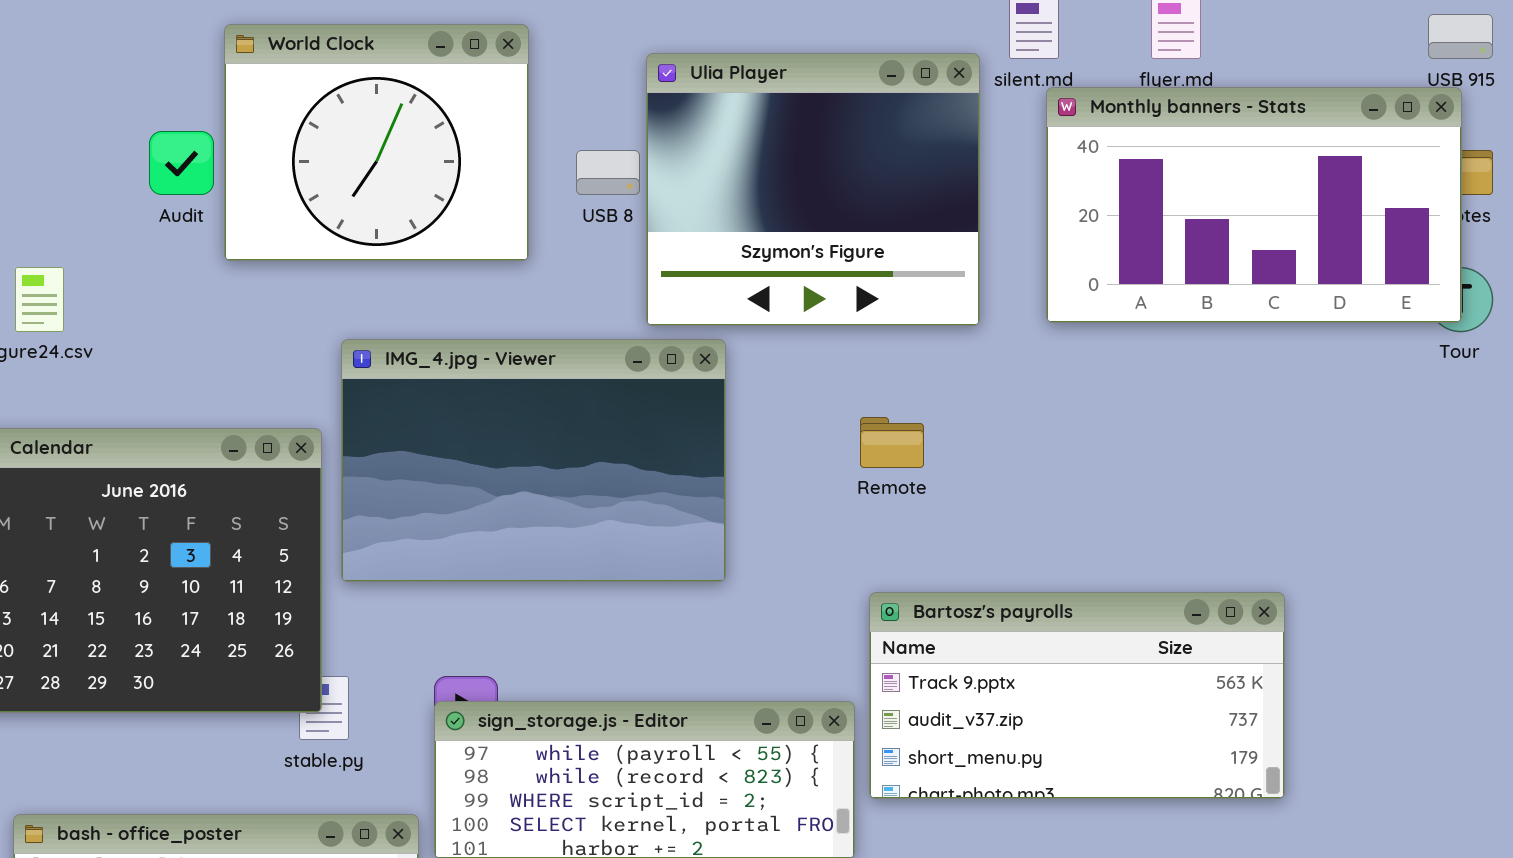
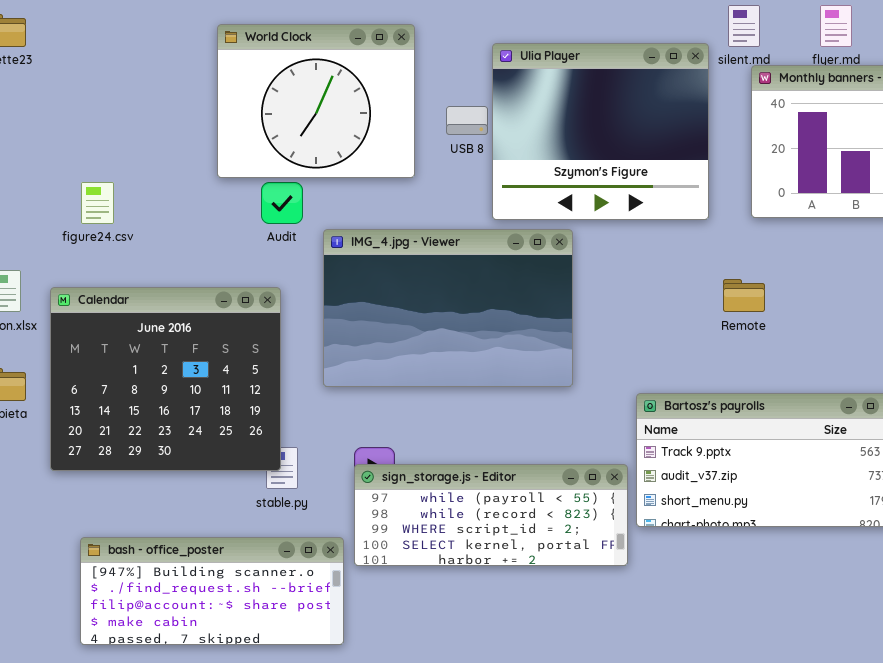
Audit: [149,131,214,195] -> [261,182,303,224], moved
IMG_4.jpg - Viewer: [341,339,726,582] -> [323,229,573,387], moved
Remote: [860,417,924,468] -> [723,279,765,312], moved

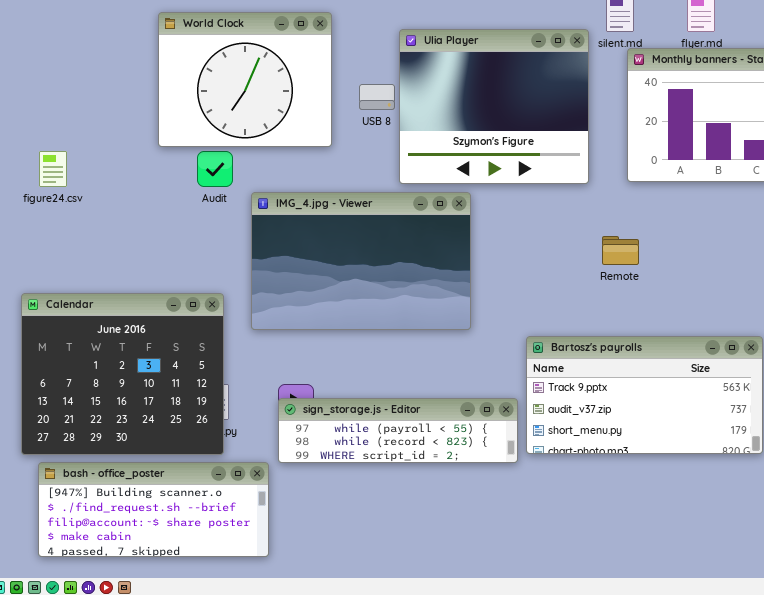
Calendar: [50,287,281,471] -> [21,293,224,455], moved
sign_storage.js - Editor: [354,464,628,566] -> [278,398,518,463], resized

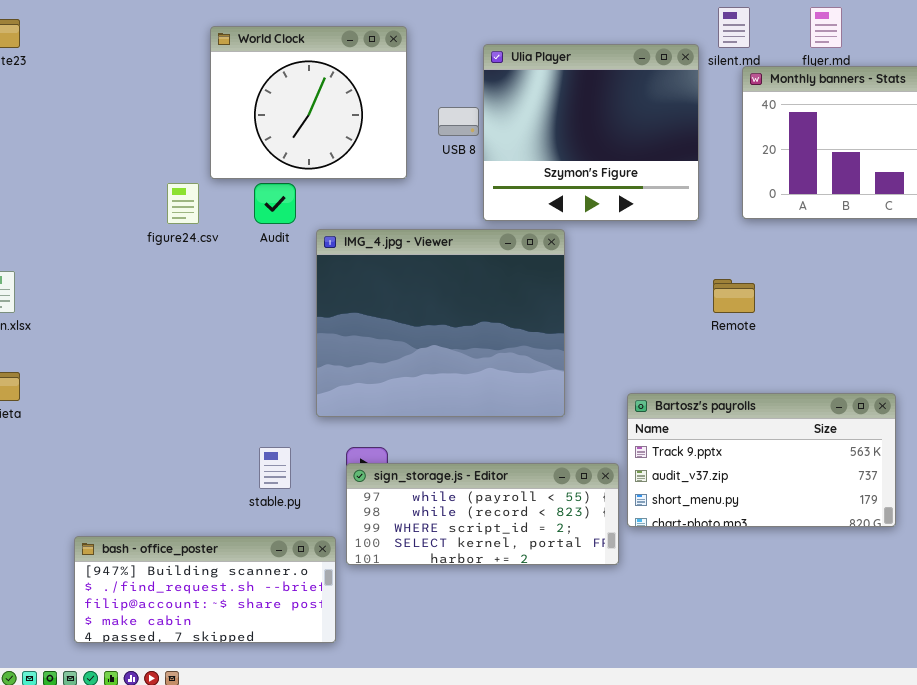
figure24.csv: [39,151,67,187] -> [167,183,199,224], moved
IMG_4.jpg - Viewer: [251,192,471,330] -> [316,229,565,417], resized
Calendar: [21,293,224,455] -> none, closed
sign_storage.js - Editor: [278,398,518,463] -> [346,463,619,565], resized

